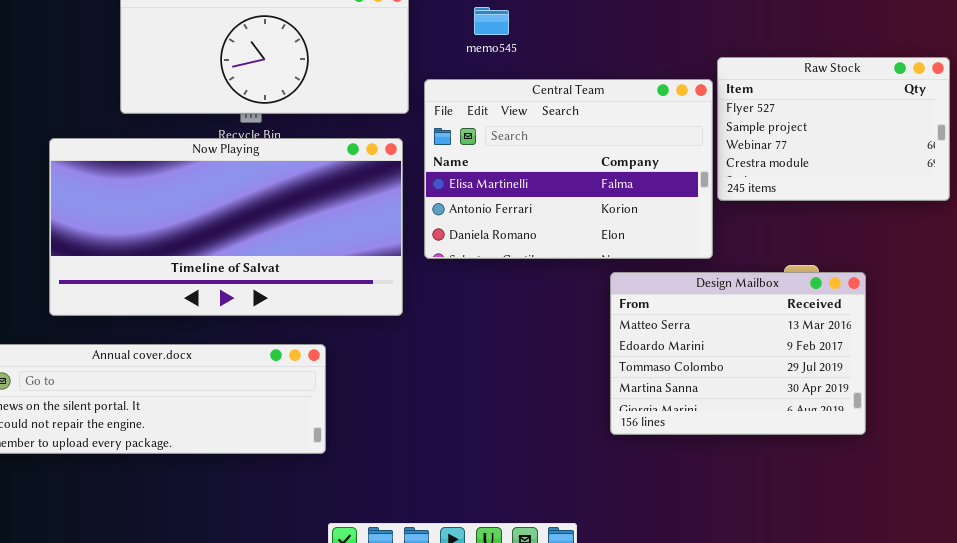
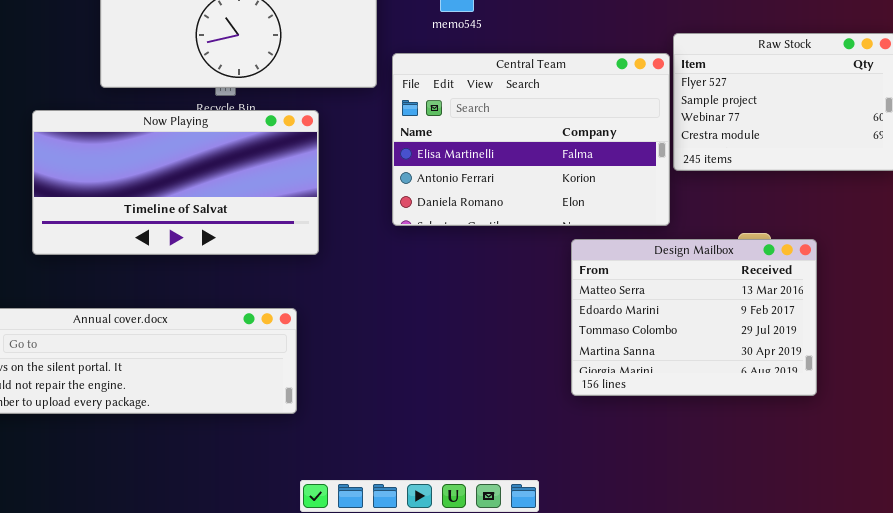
Now Playing: [49,138,403,316] -> [32,110,319,255], resized

